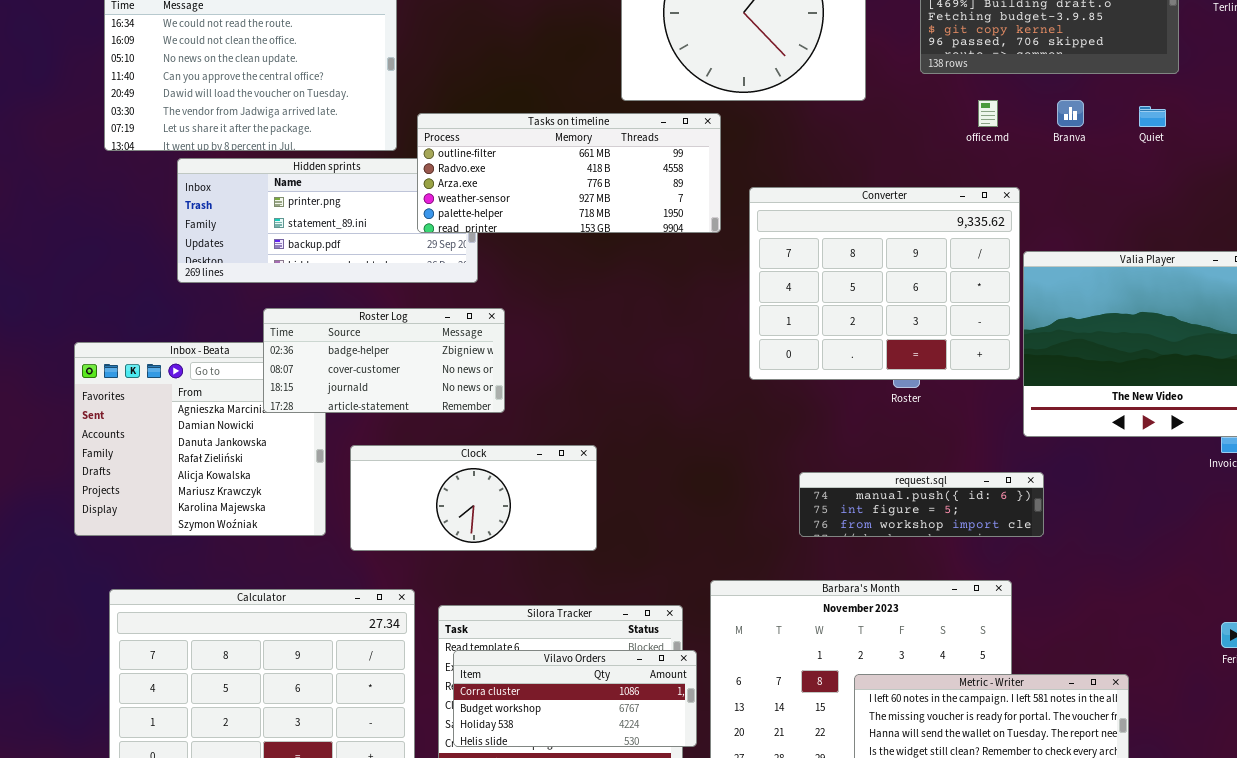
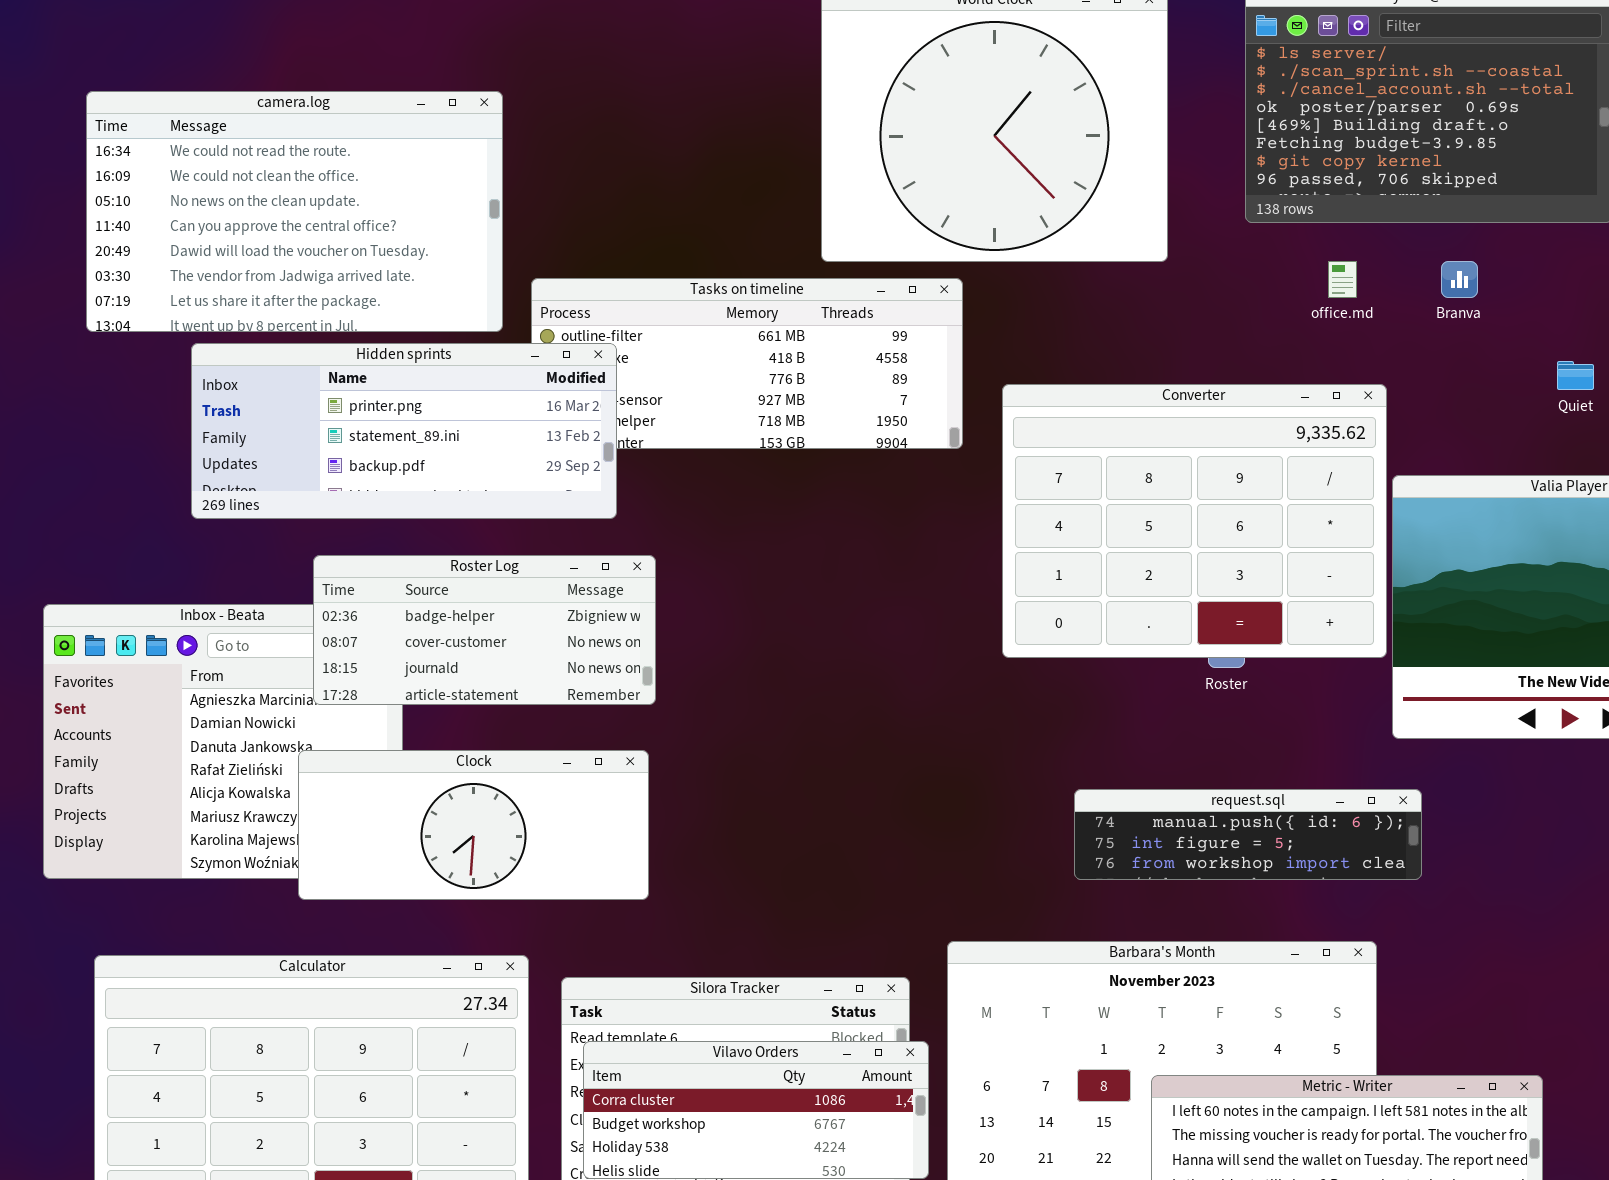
Quiet: [1139,106,1166,127] -> [1557,361,1594,390], moved
Hidden sprints: [177,158,478,283] -> [191,343,617,519], raised
Clock: [350,445,597,551] -> [298,750,649,900], moved

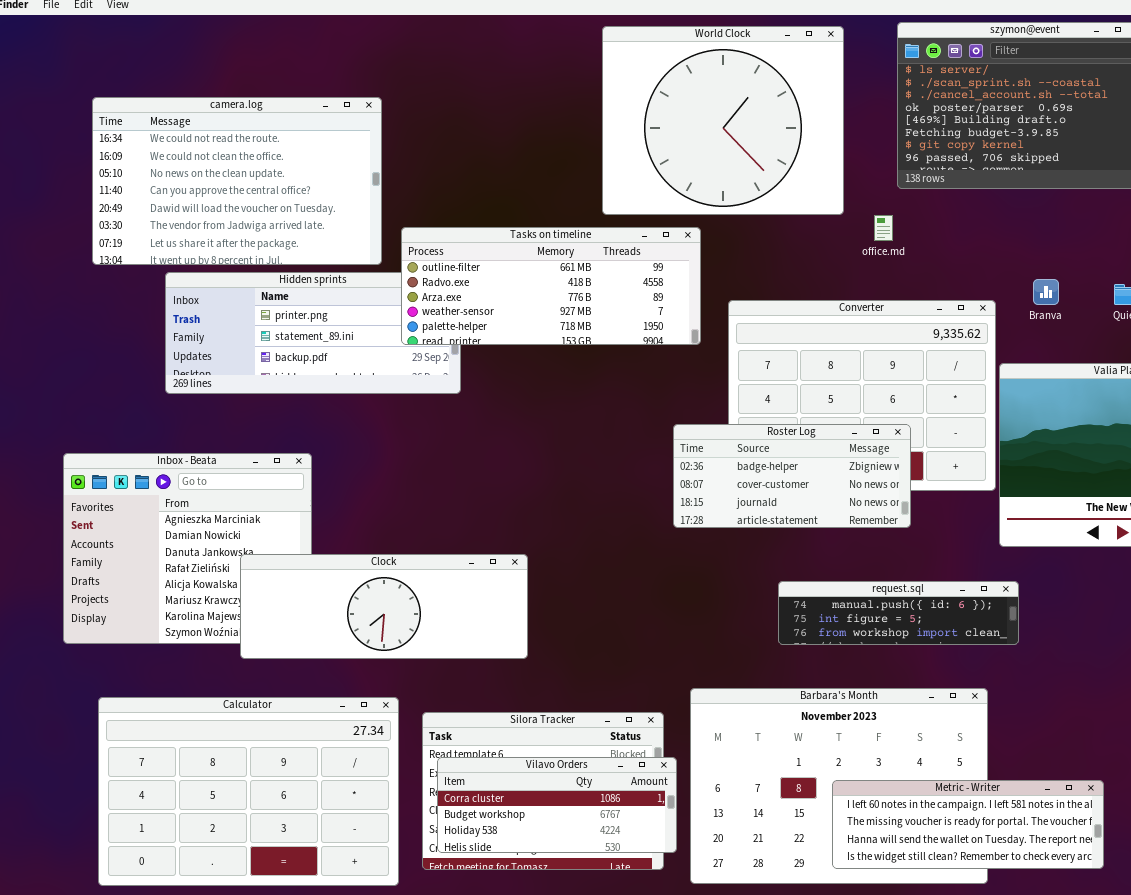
office.md: [1328,261,1357,298] -> [874,215,893,241], moved
Branva: [1441,261,1478,298] -> [1033,279,1059,305], moved
Tasks on timeline: [531,278,963,449] -> [401,227,701,345], raised
Roster Log: [313,555,656,705] -> [673,424,911,528], moved
Clock: [298,750,649,900] -> [240,554,528,659], resized

